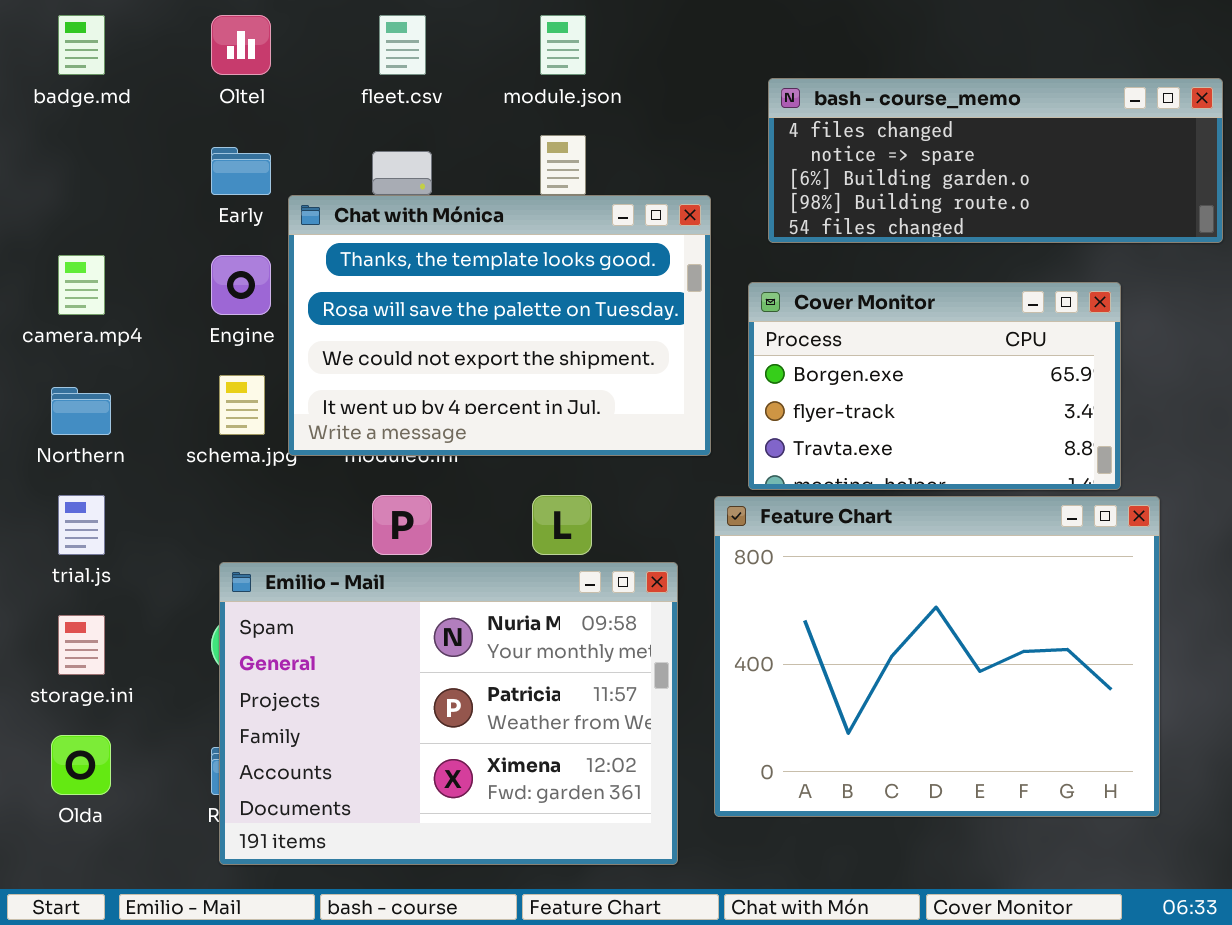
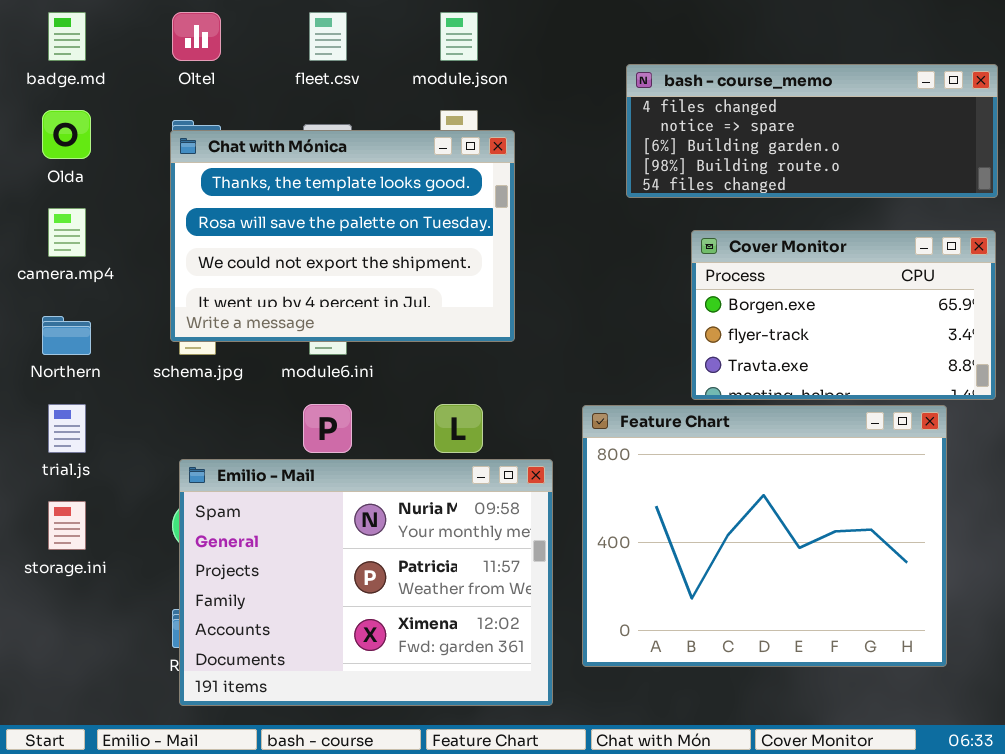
Chat with Mónica: [288,195,711,456] -> [170,130,515,342], moved
Cover Monitor: [748,282,1121,490] -> [691,230,996,400], moved
Olda: [51,735,111,795] -> [42,110,91,159], moved

